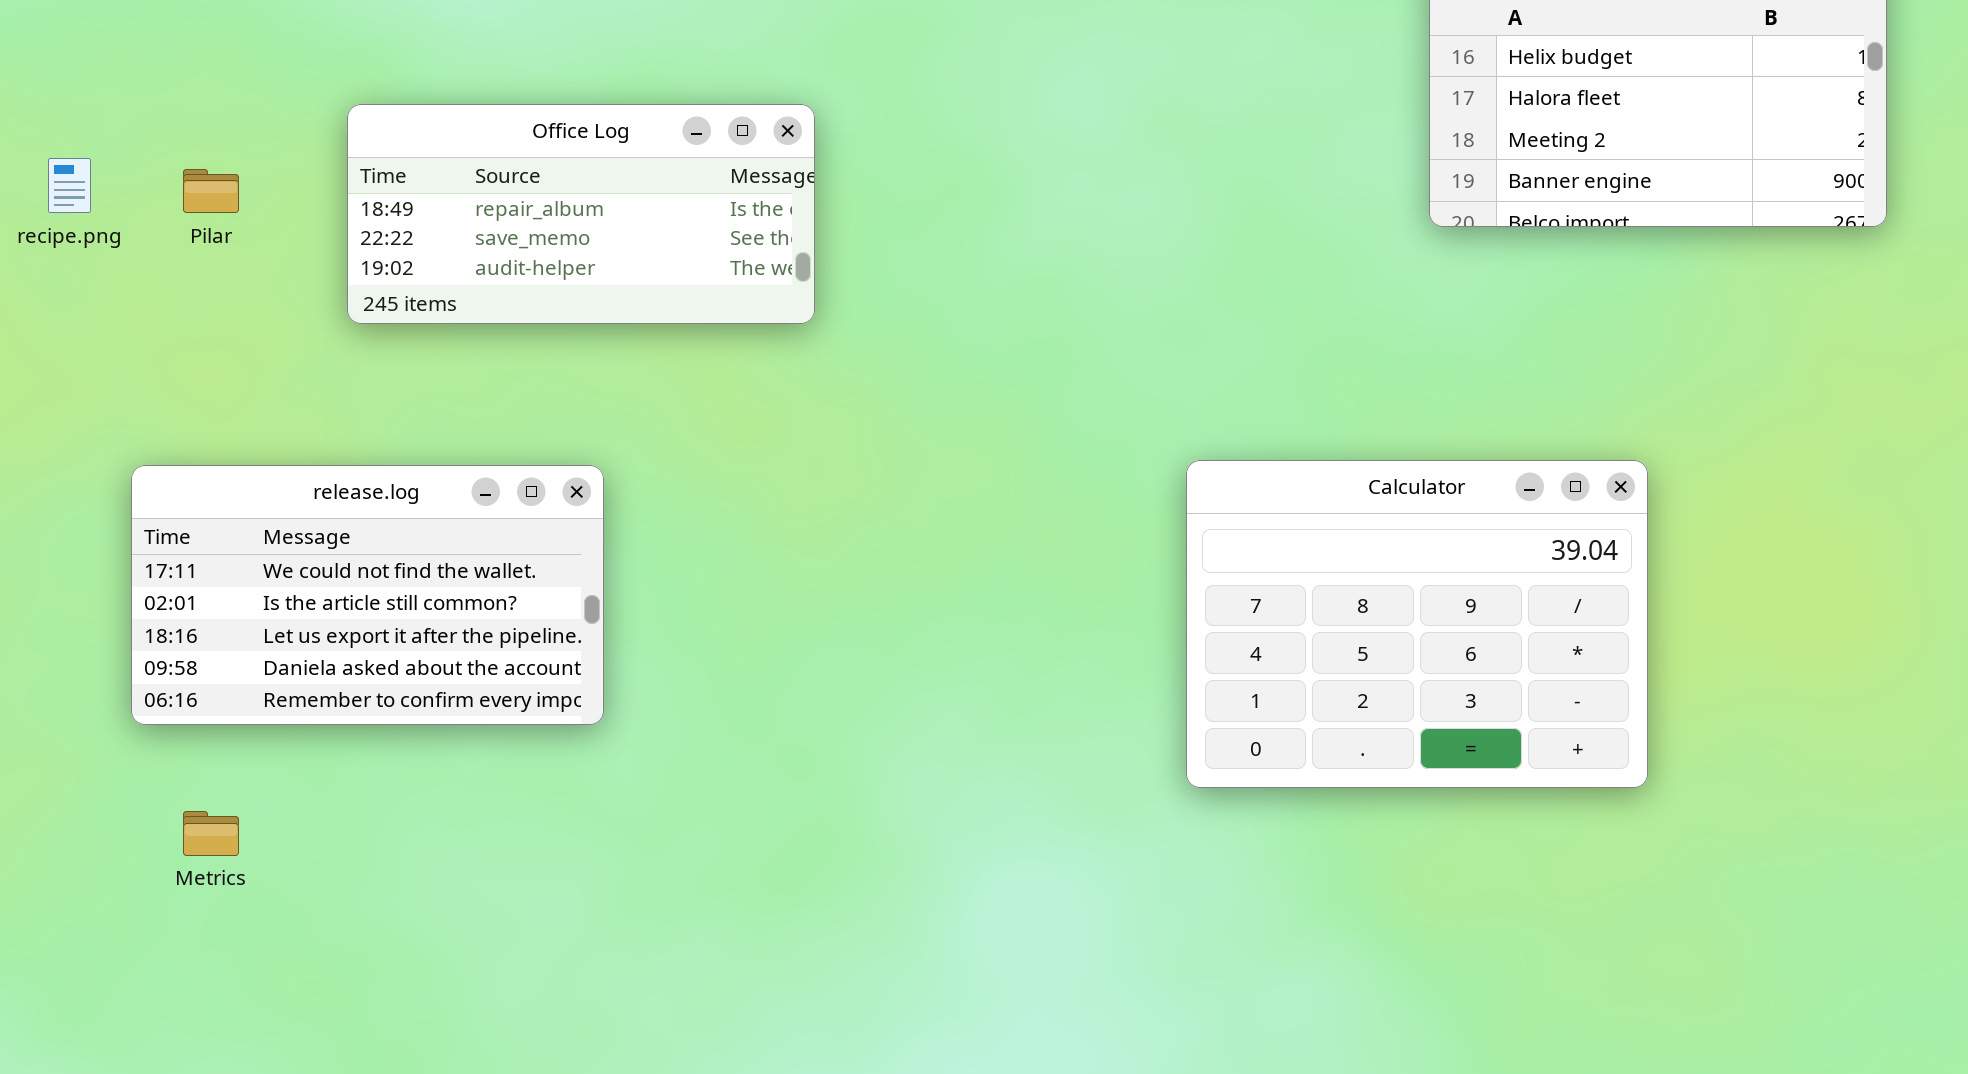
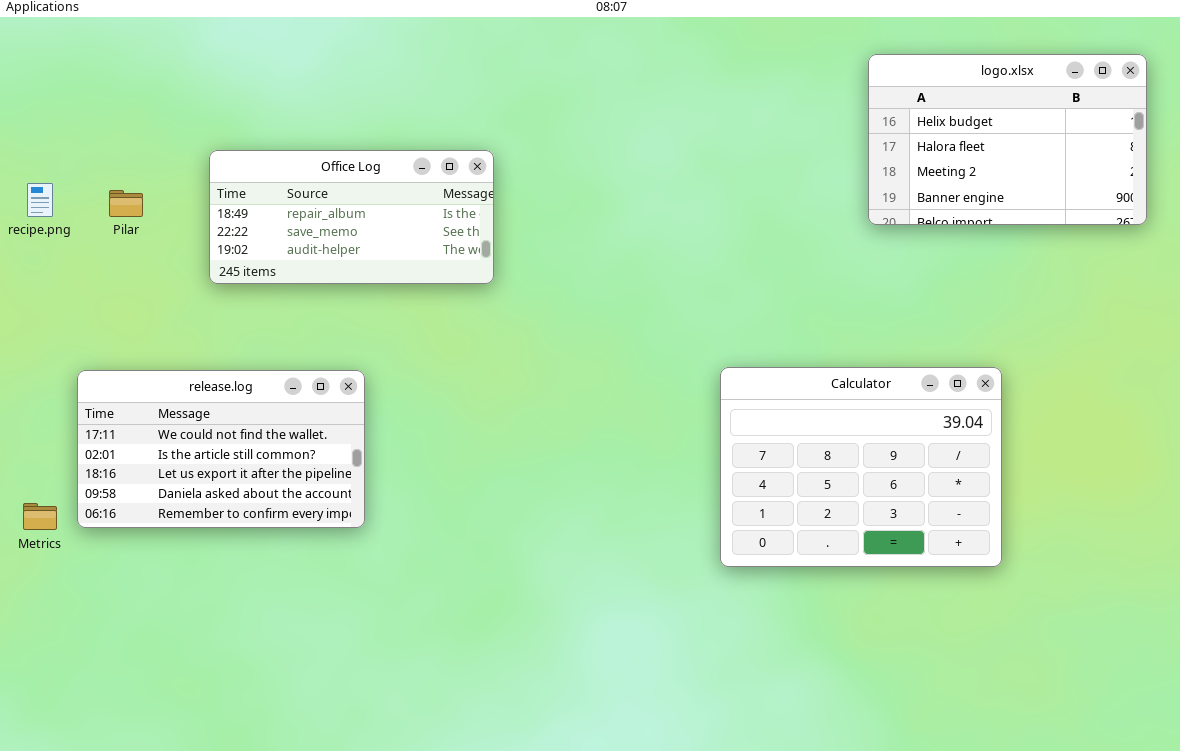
Metrics: [183,811,239,856] -> [23,503,57,530], moved

